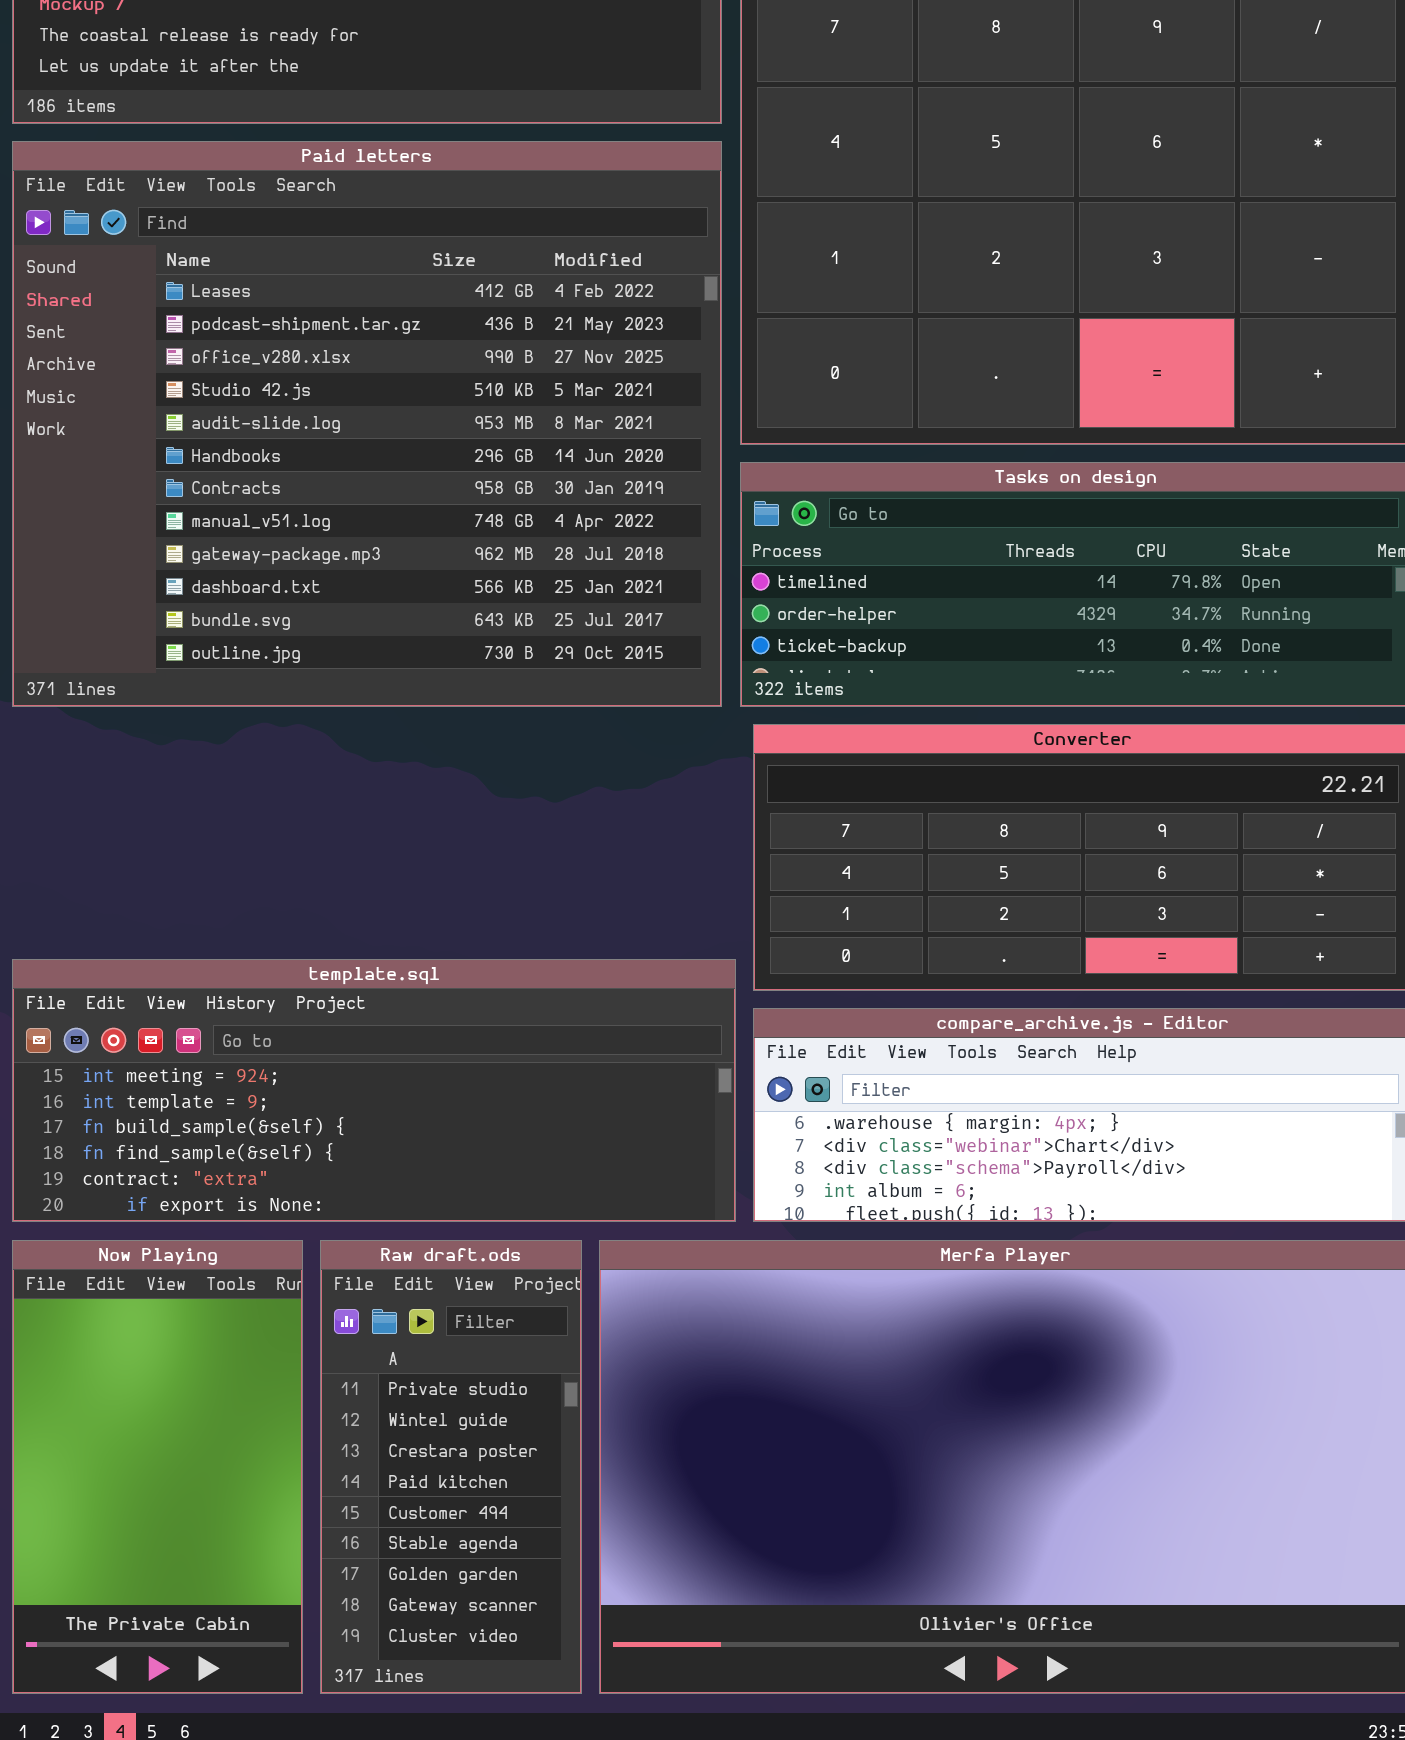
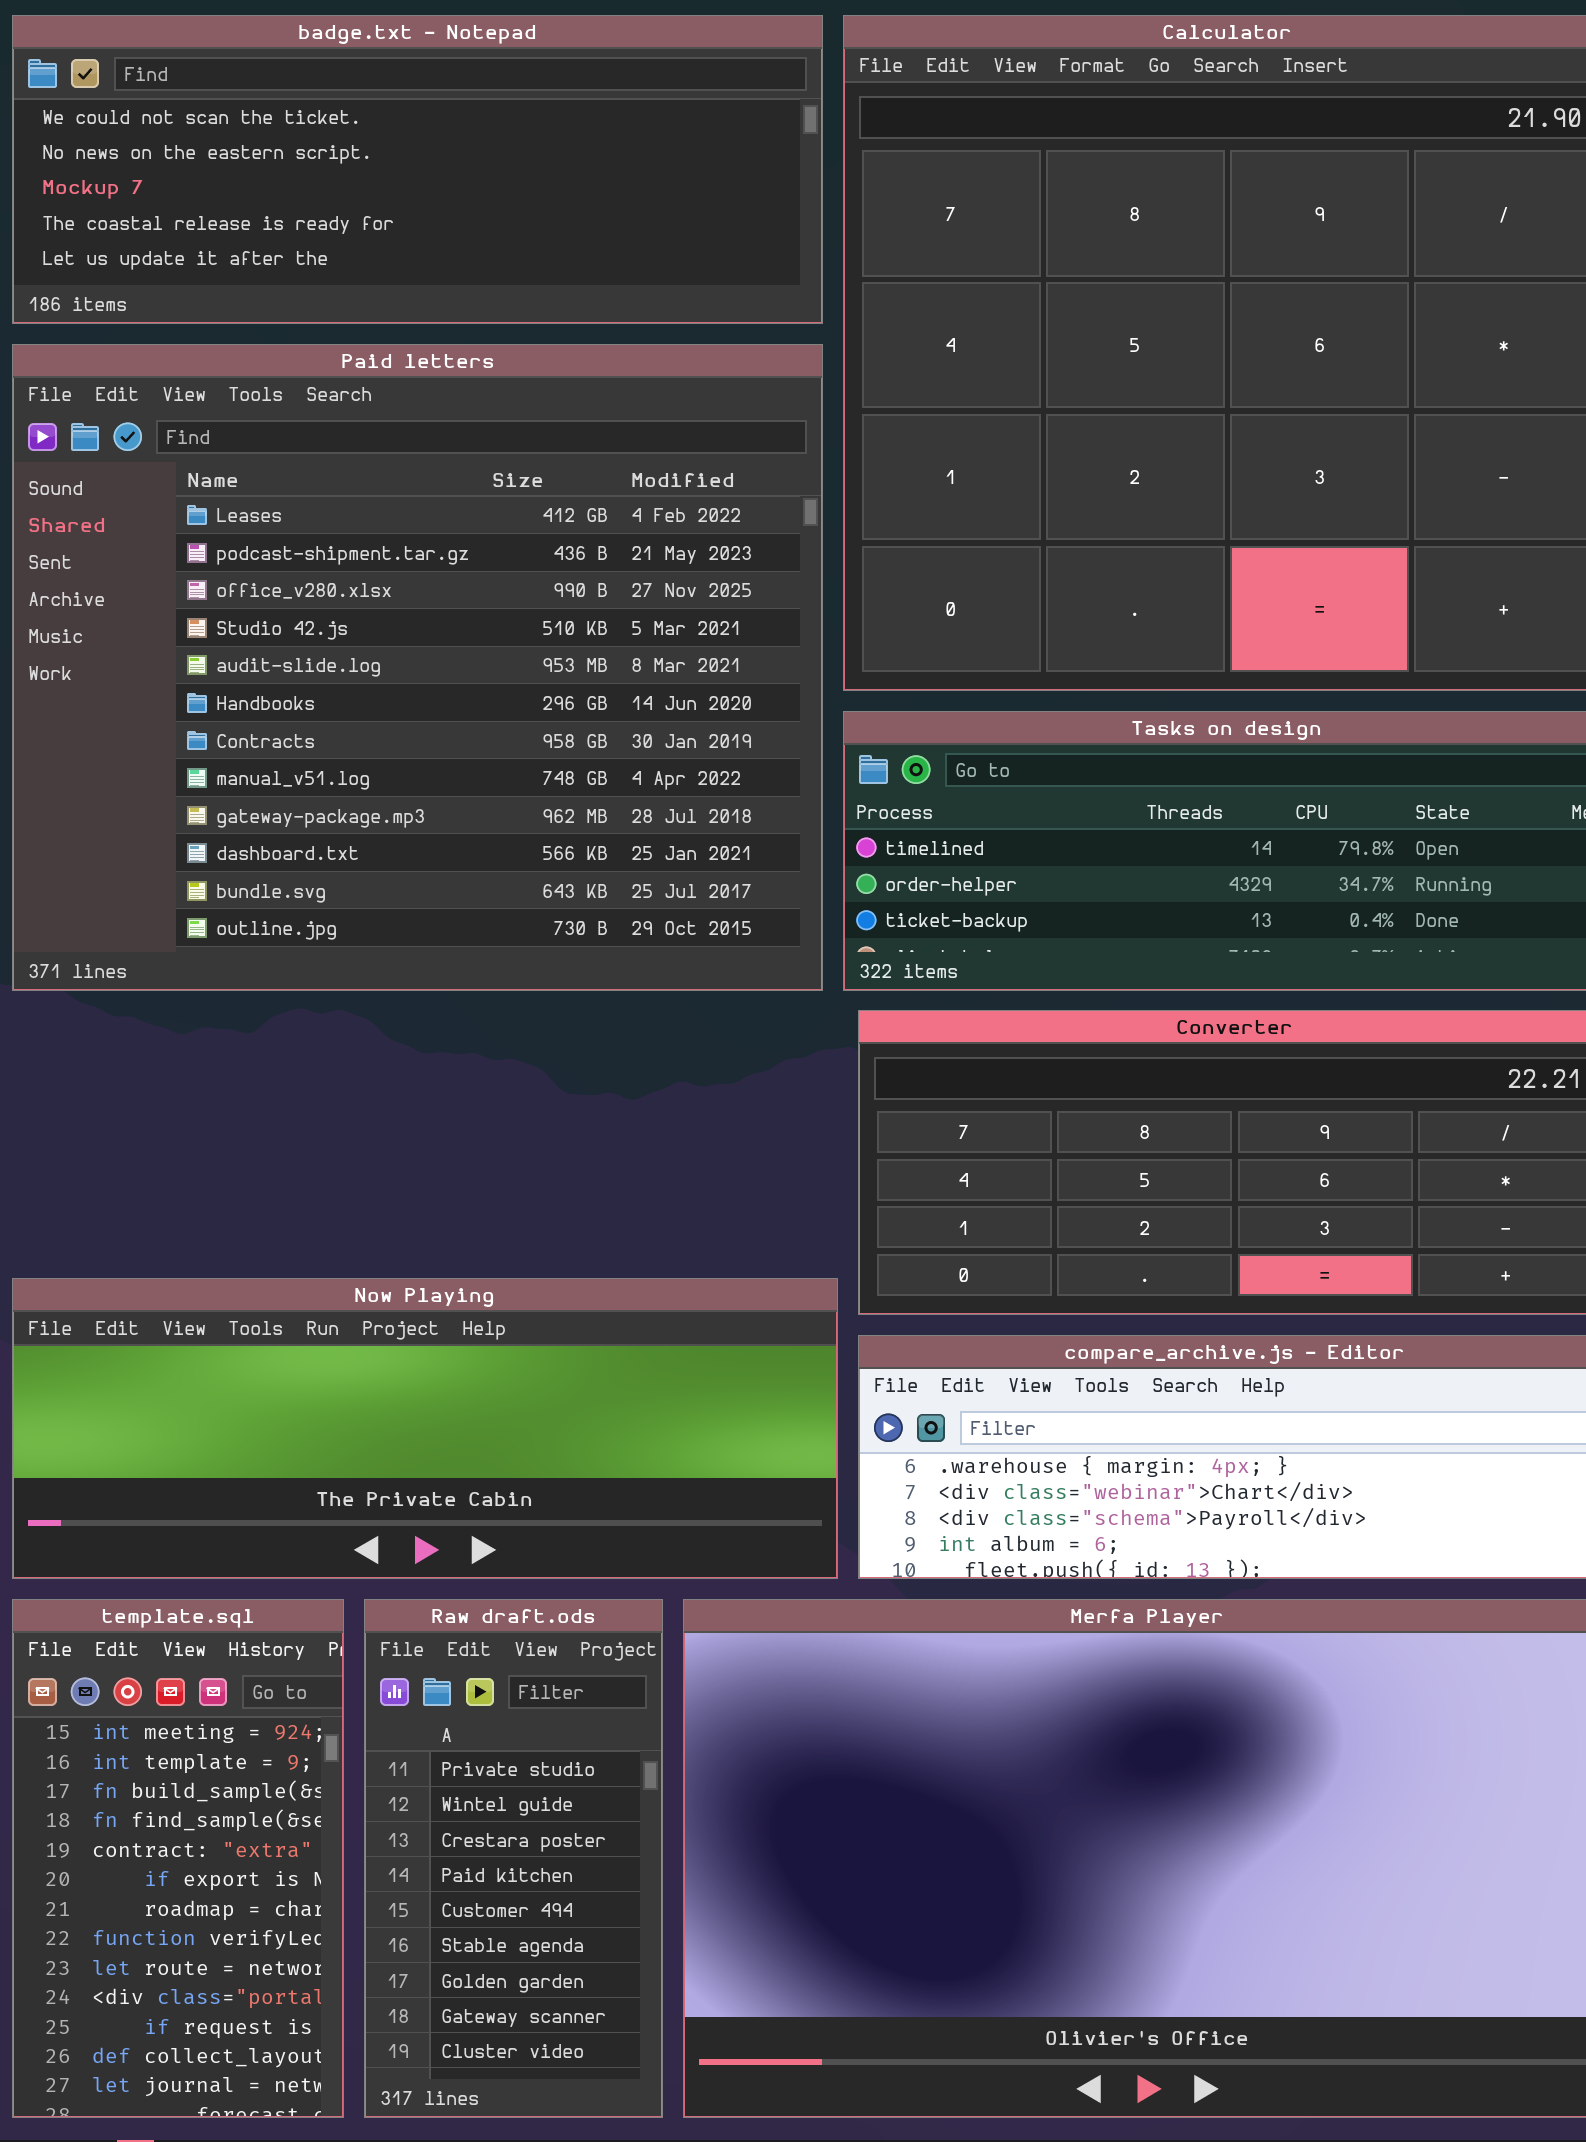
template.sql: [12,959,736,1222] -> [12,1599,344,2118], moved, resized
Now Playing: [12,1240,303,1694] -> [12,1278,838,1579], moved, resized

